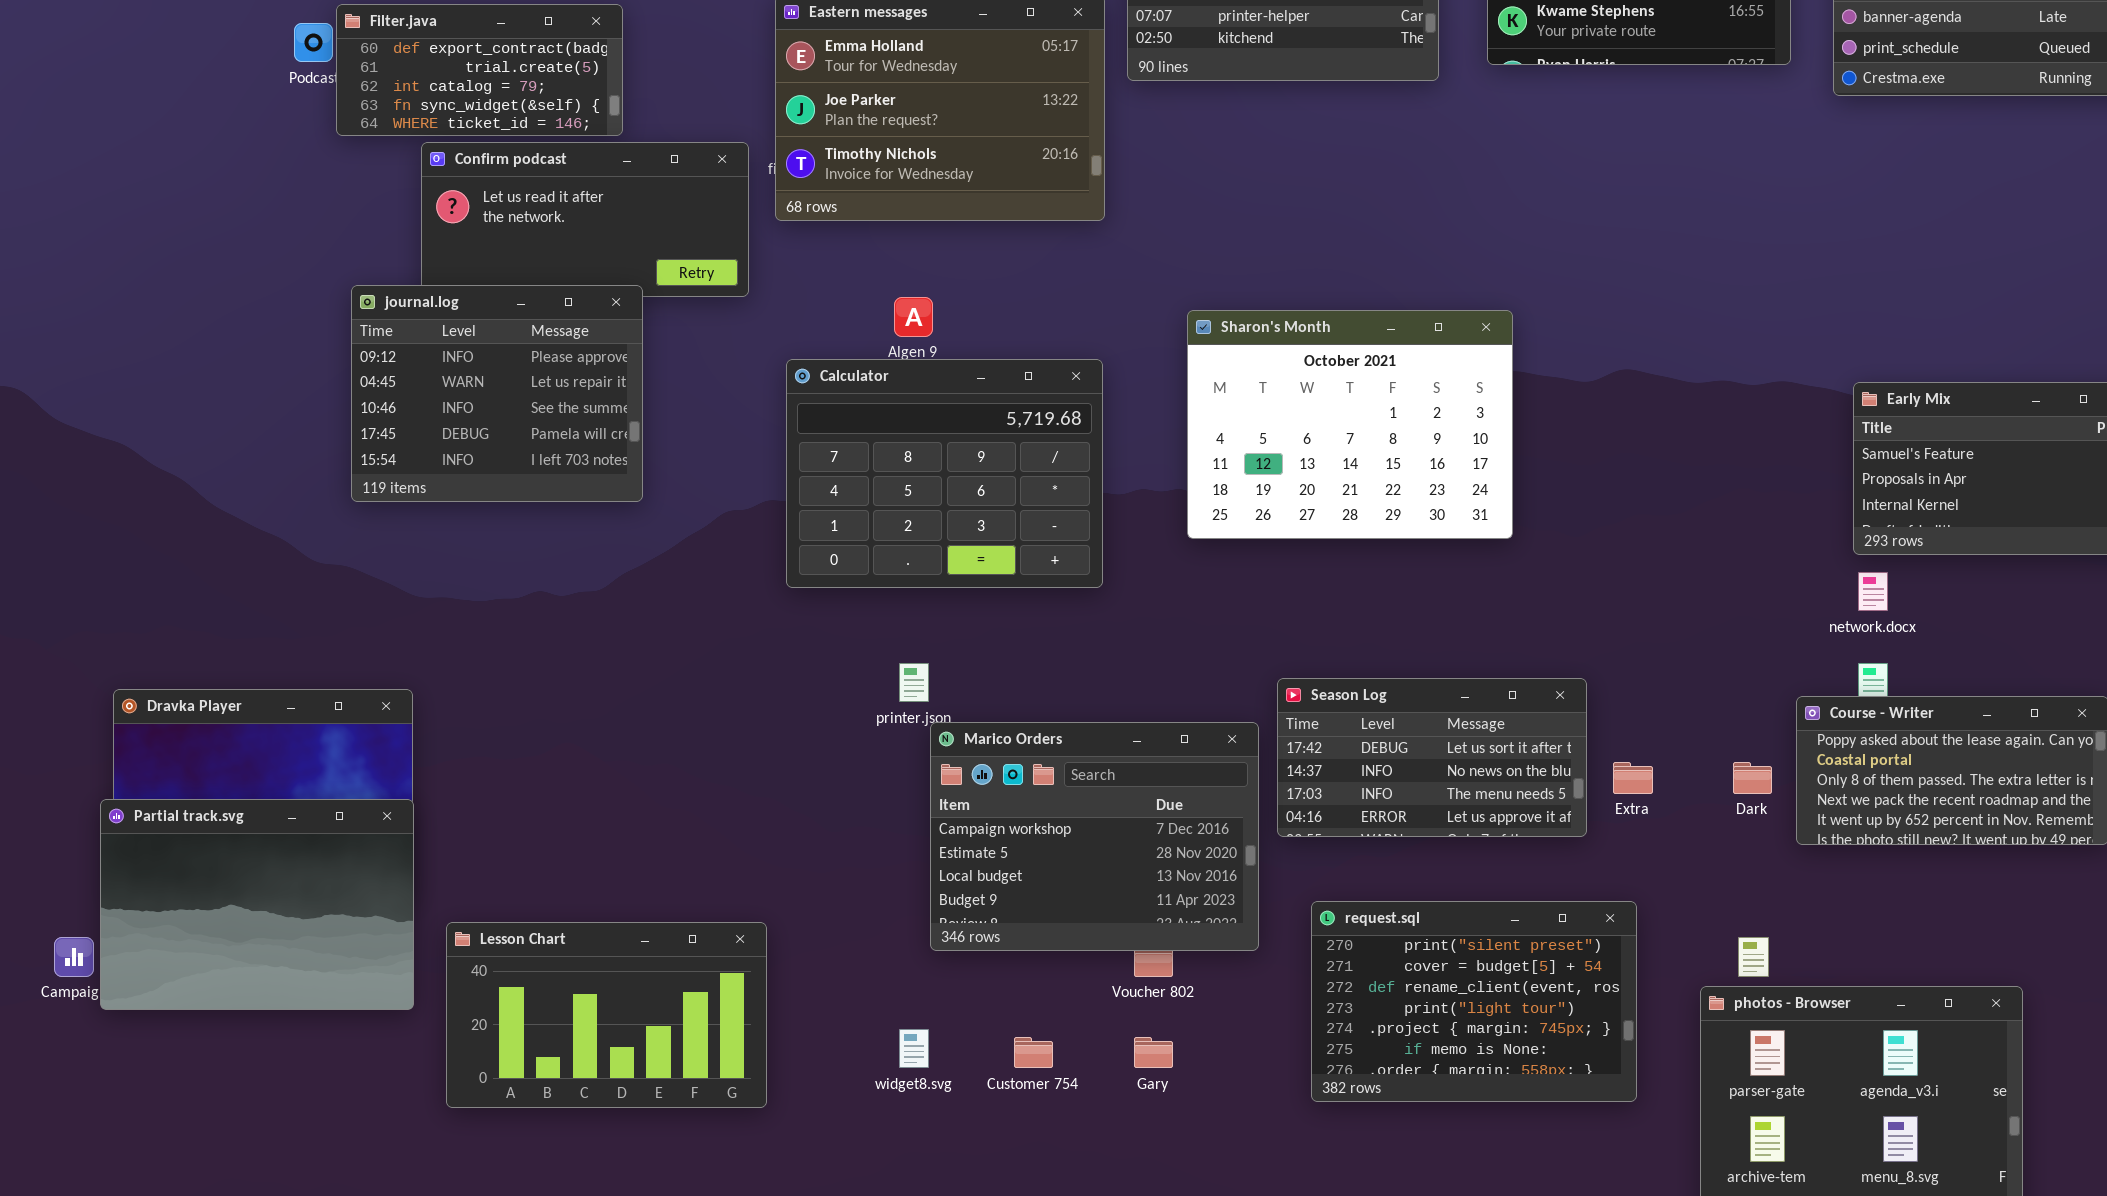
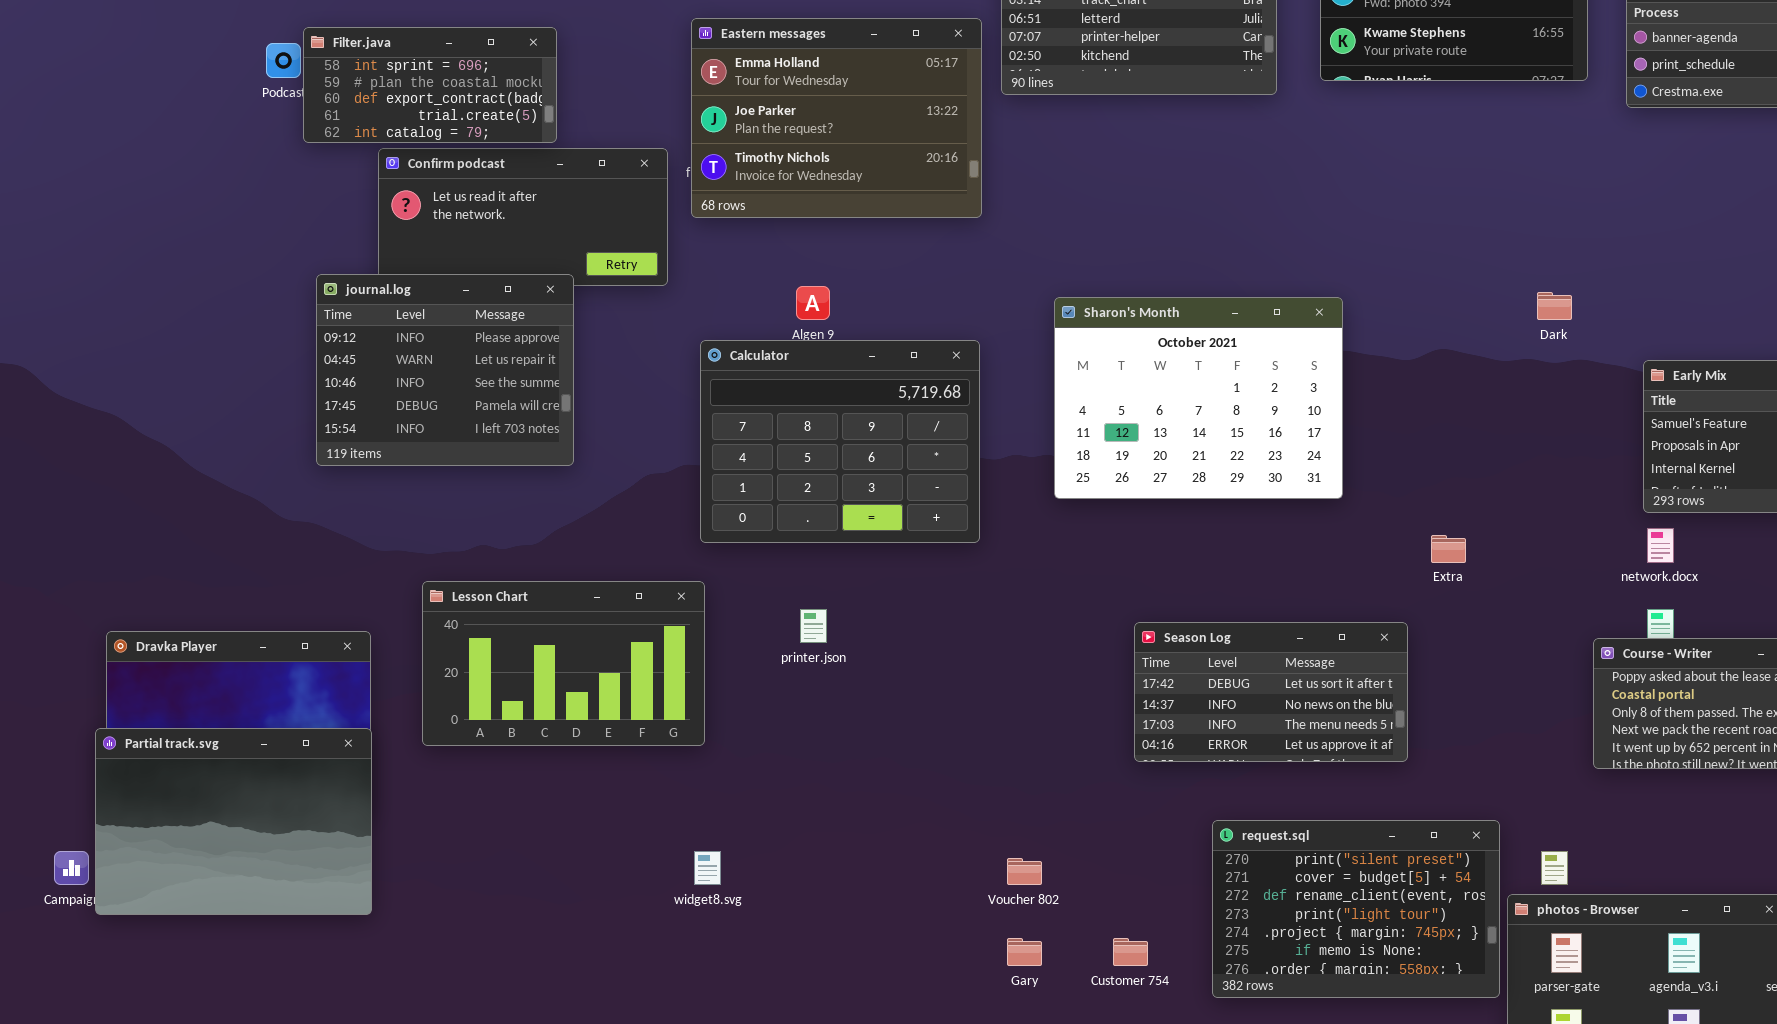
Filter.java: [336,4,623,136] -> [303,27,557,143], scrolled up 2 rows
Marico Orders: [930,722,1259,951] -> none, closed
Extra: [1613,762,1653,794] -> [1431,535,1466,563], moved
Dark: [1733,762,1772,794] -> [1537,292,1572,320], moved
request.sql: [1311,901,1637,1102] -> [1212,820,1500,998], moved
Lesson Chart: [446,922,767,1108] -> [422,581,705,746], moved
widget8.svg: [899,1029,929,1068] -> [694,851,721,885], moved
Customer 754: [1014,1037,1053,1068] -> [1113,938,1148,966], moved

